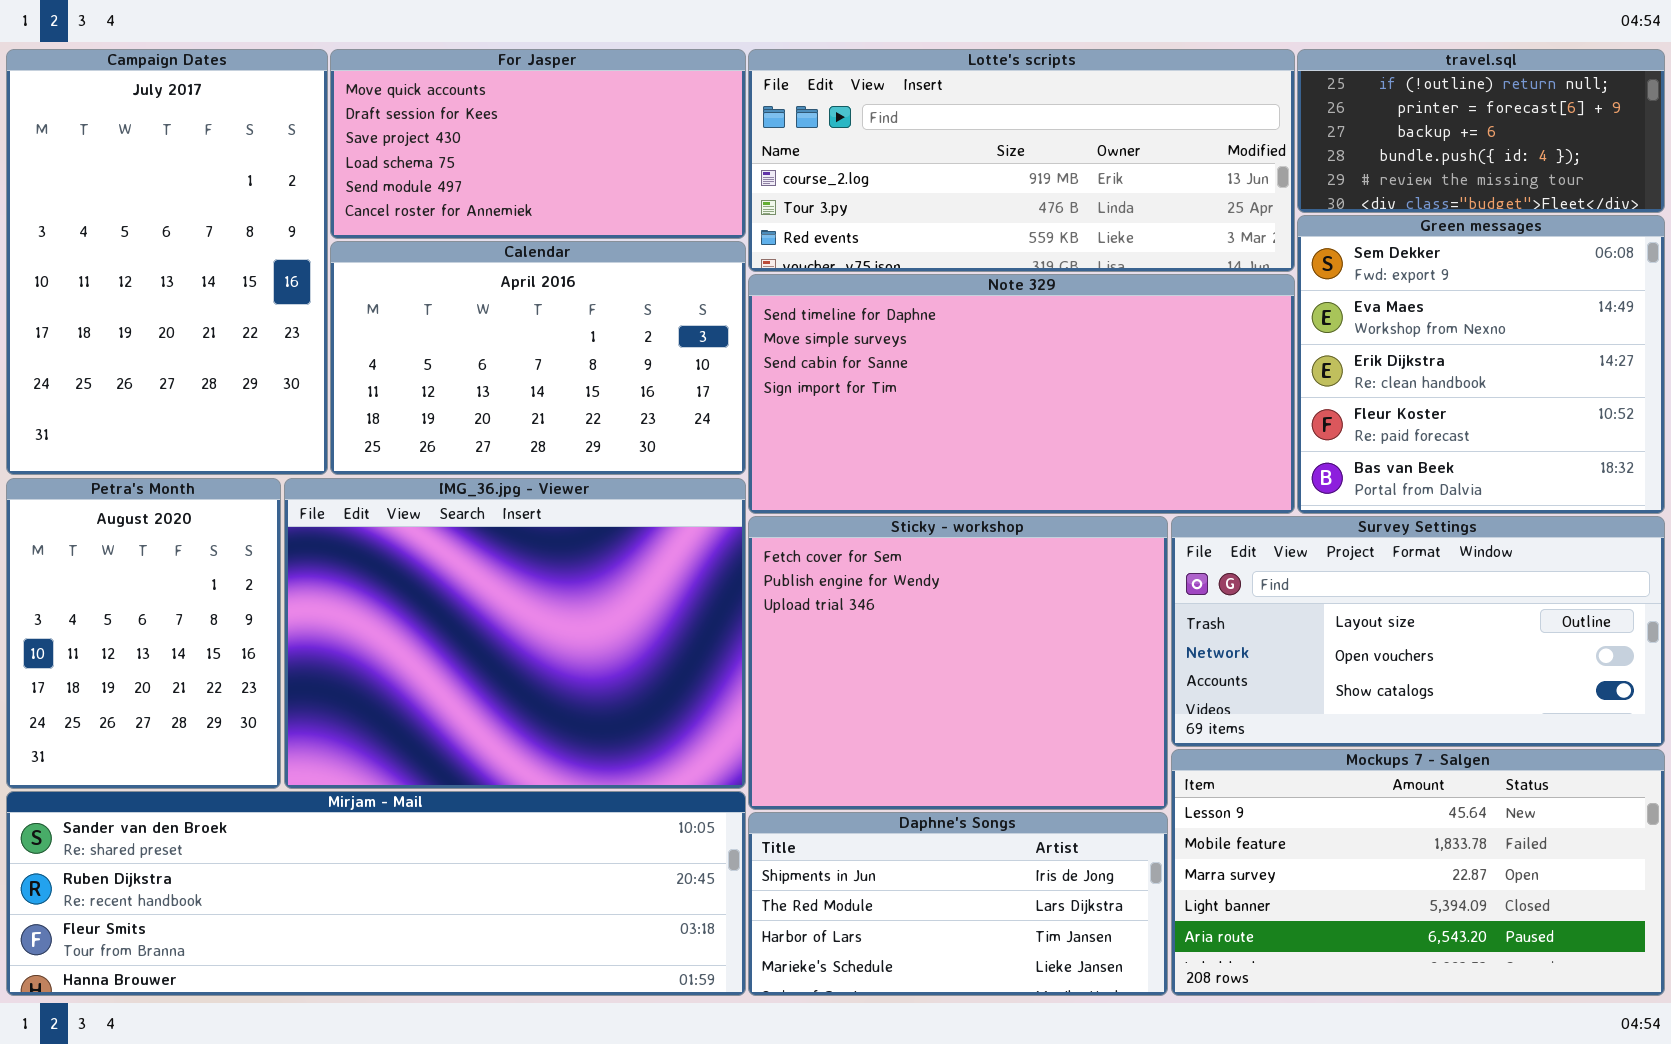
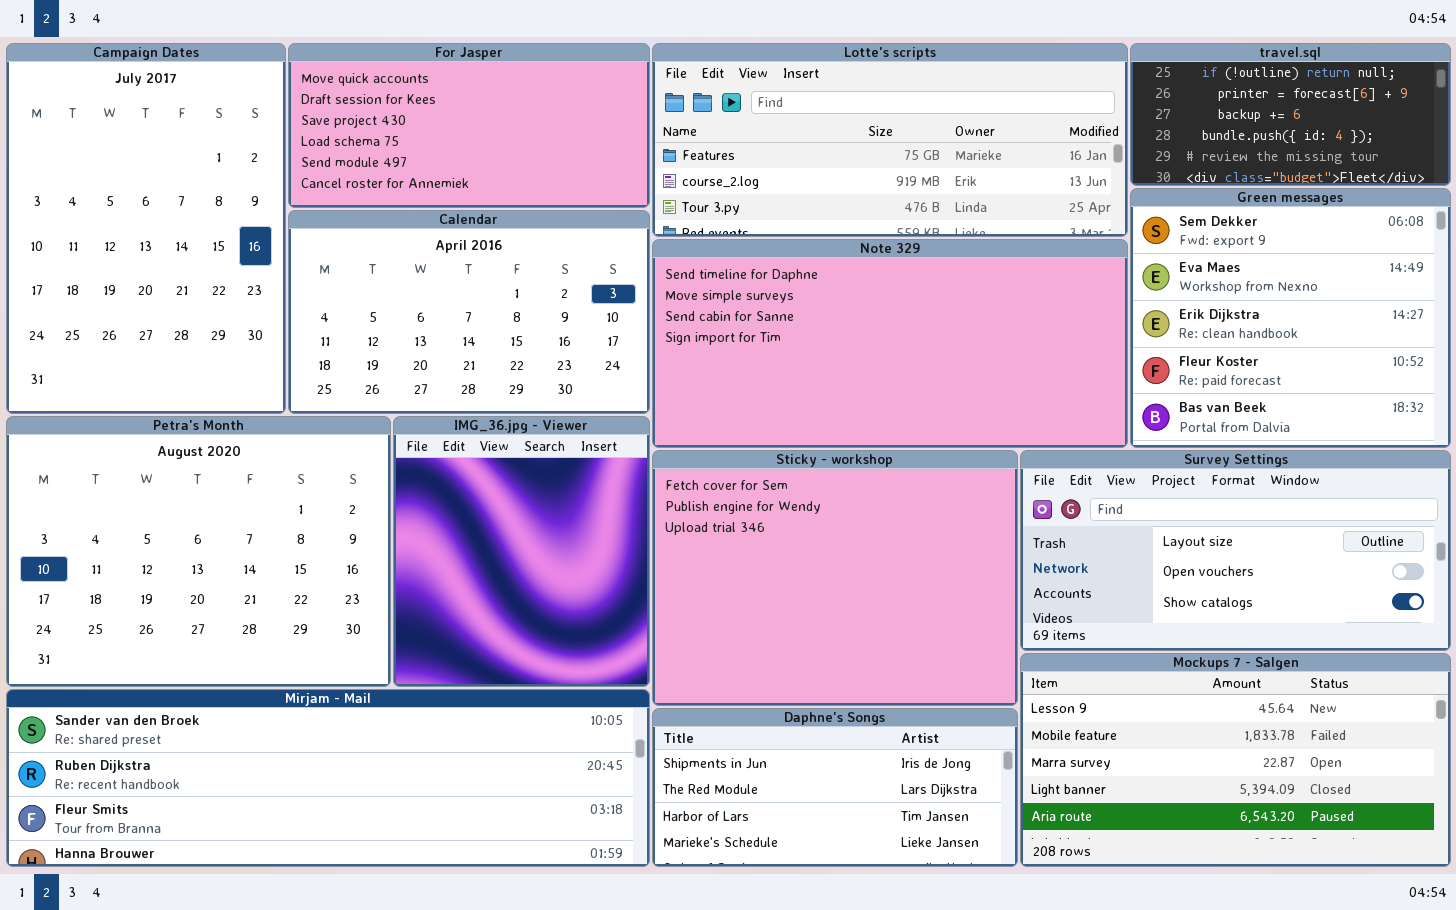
Lotte's scripts: [748,49,1295,272] -> [652,43,1128,237], scrolled up 1 row
Petra's Month: [6,478,281,789] -> [6,416,391,687], resized
IMG_36.jpg - Viewer: [284,478,746,789] -> [393,416,650,687], resized

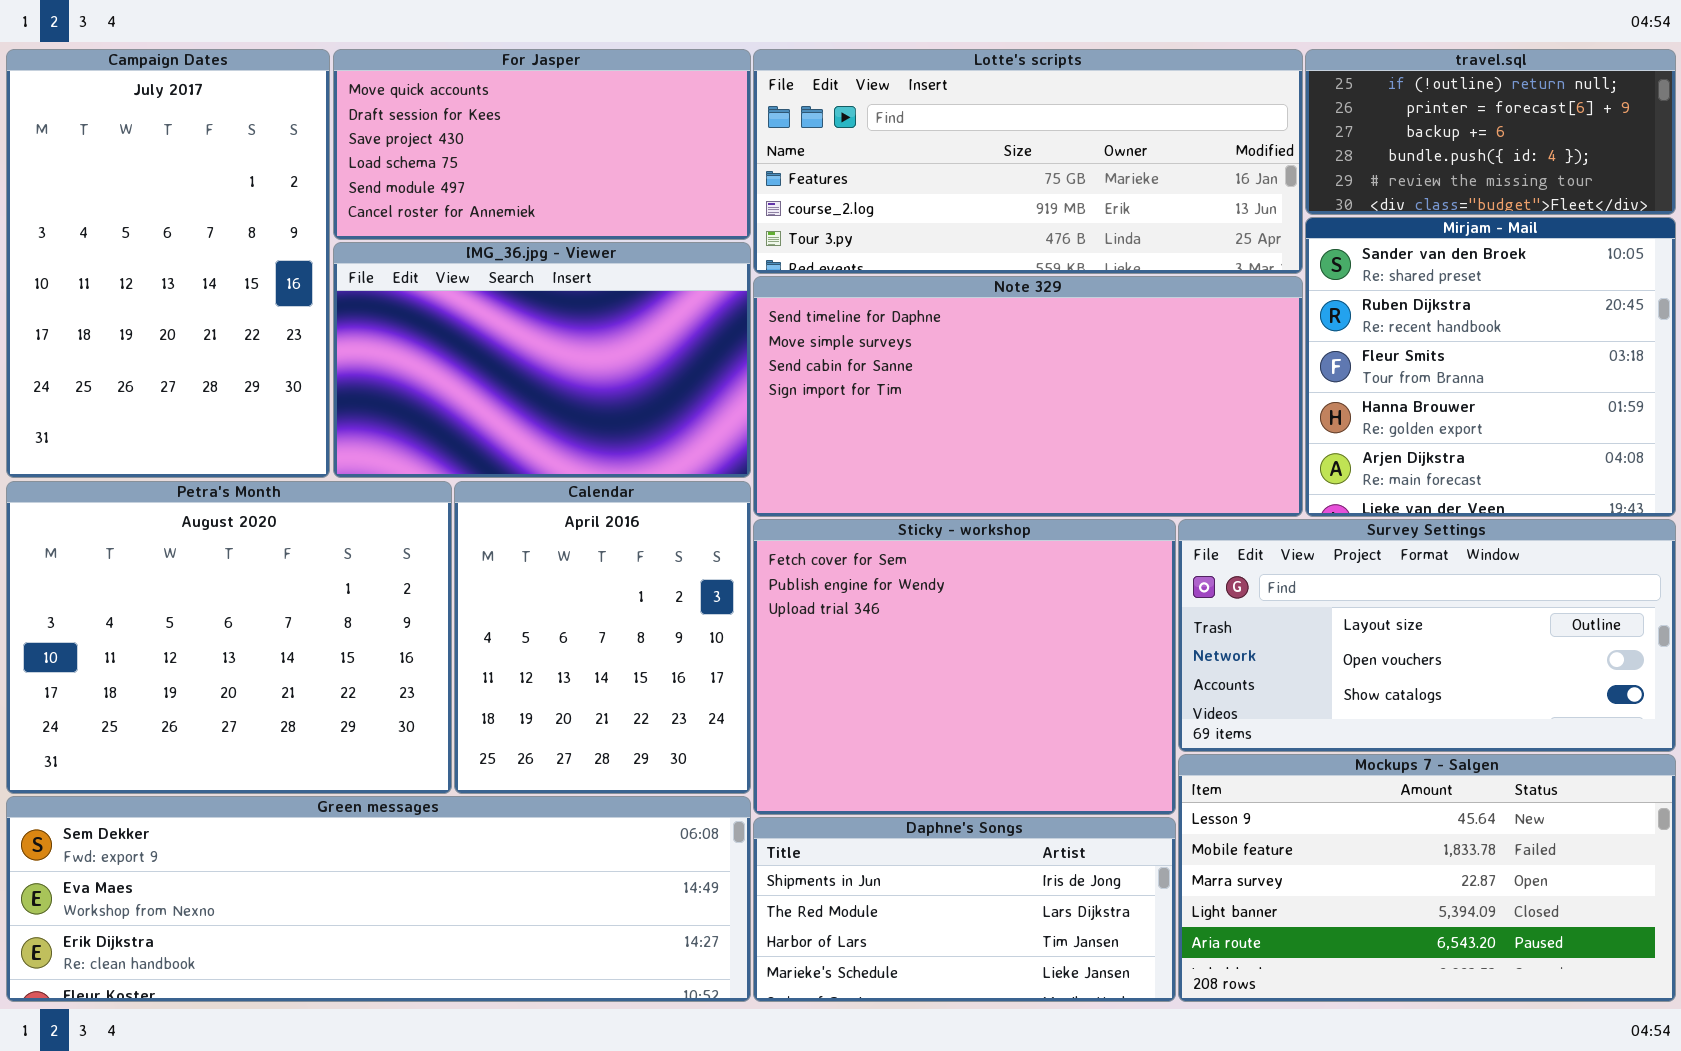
Green messages: [1130,188,1451,448] -> [6,796,751,1002], moved, resized
Calendar: [288,210,650,414] -> [454,481,751,794], moved, resized
IMG_36.jpg - Viewer: [393,416,650,687] -> [333,242,751,478], moved, resized
Mirjam - Mail: [6,689,650,867] -> [1305,217,1676,517], moved, resized

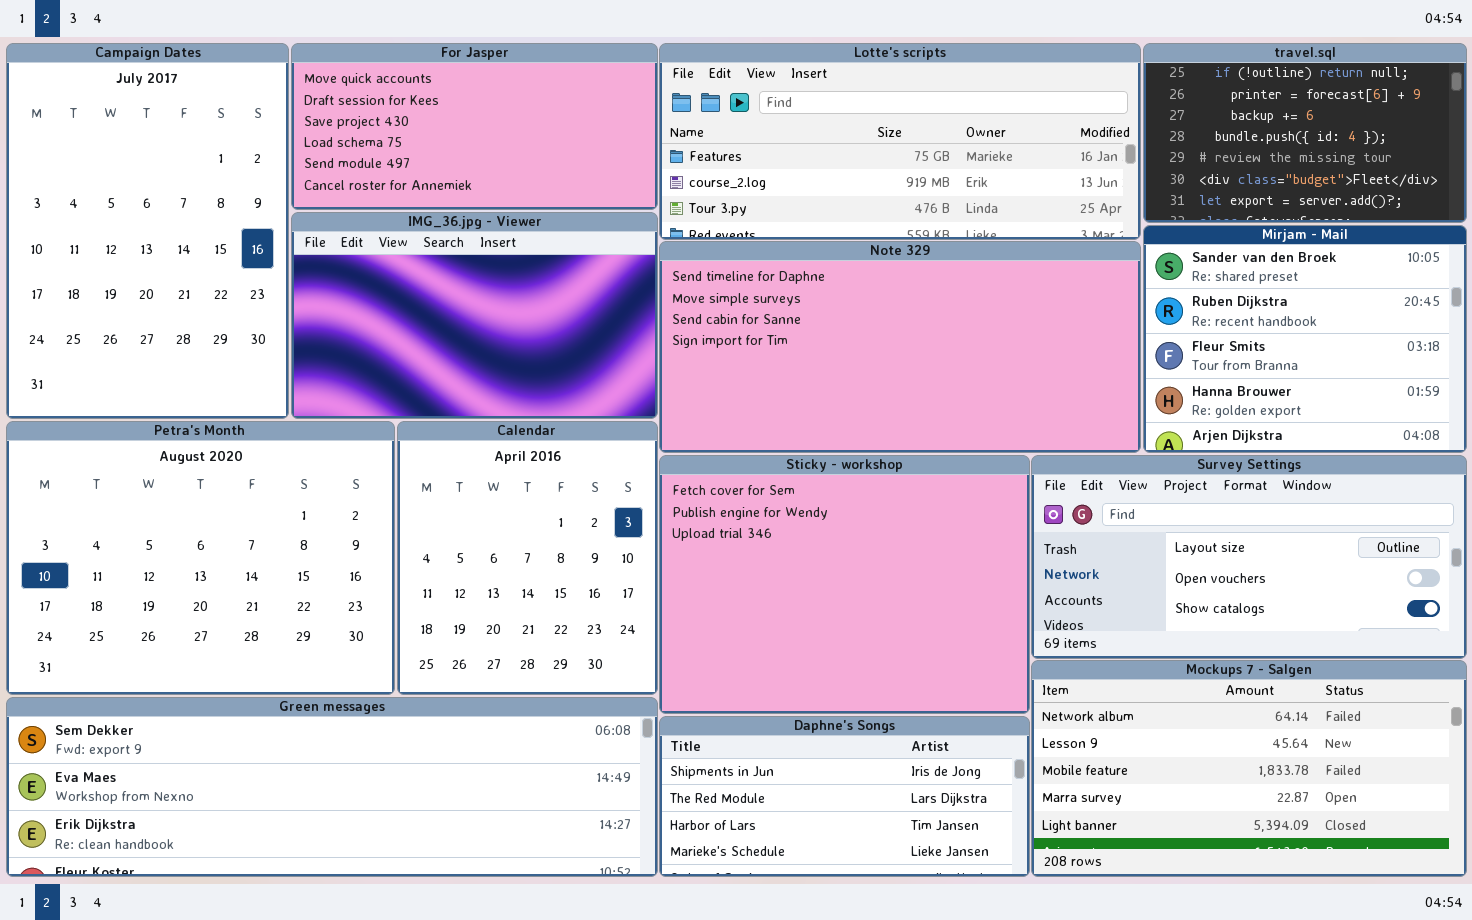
travel.sql: [1305,49,1676,215] -> [1143,43,1467,223], resized
Mirjam - Mail: [1305,217,1676,517] -> [1143,225,1467,453], resized
Mockups 7 - Salgen: [1178,754,1676,1002] -> [1031,660,1467,877], scrolled up 1 row

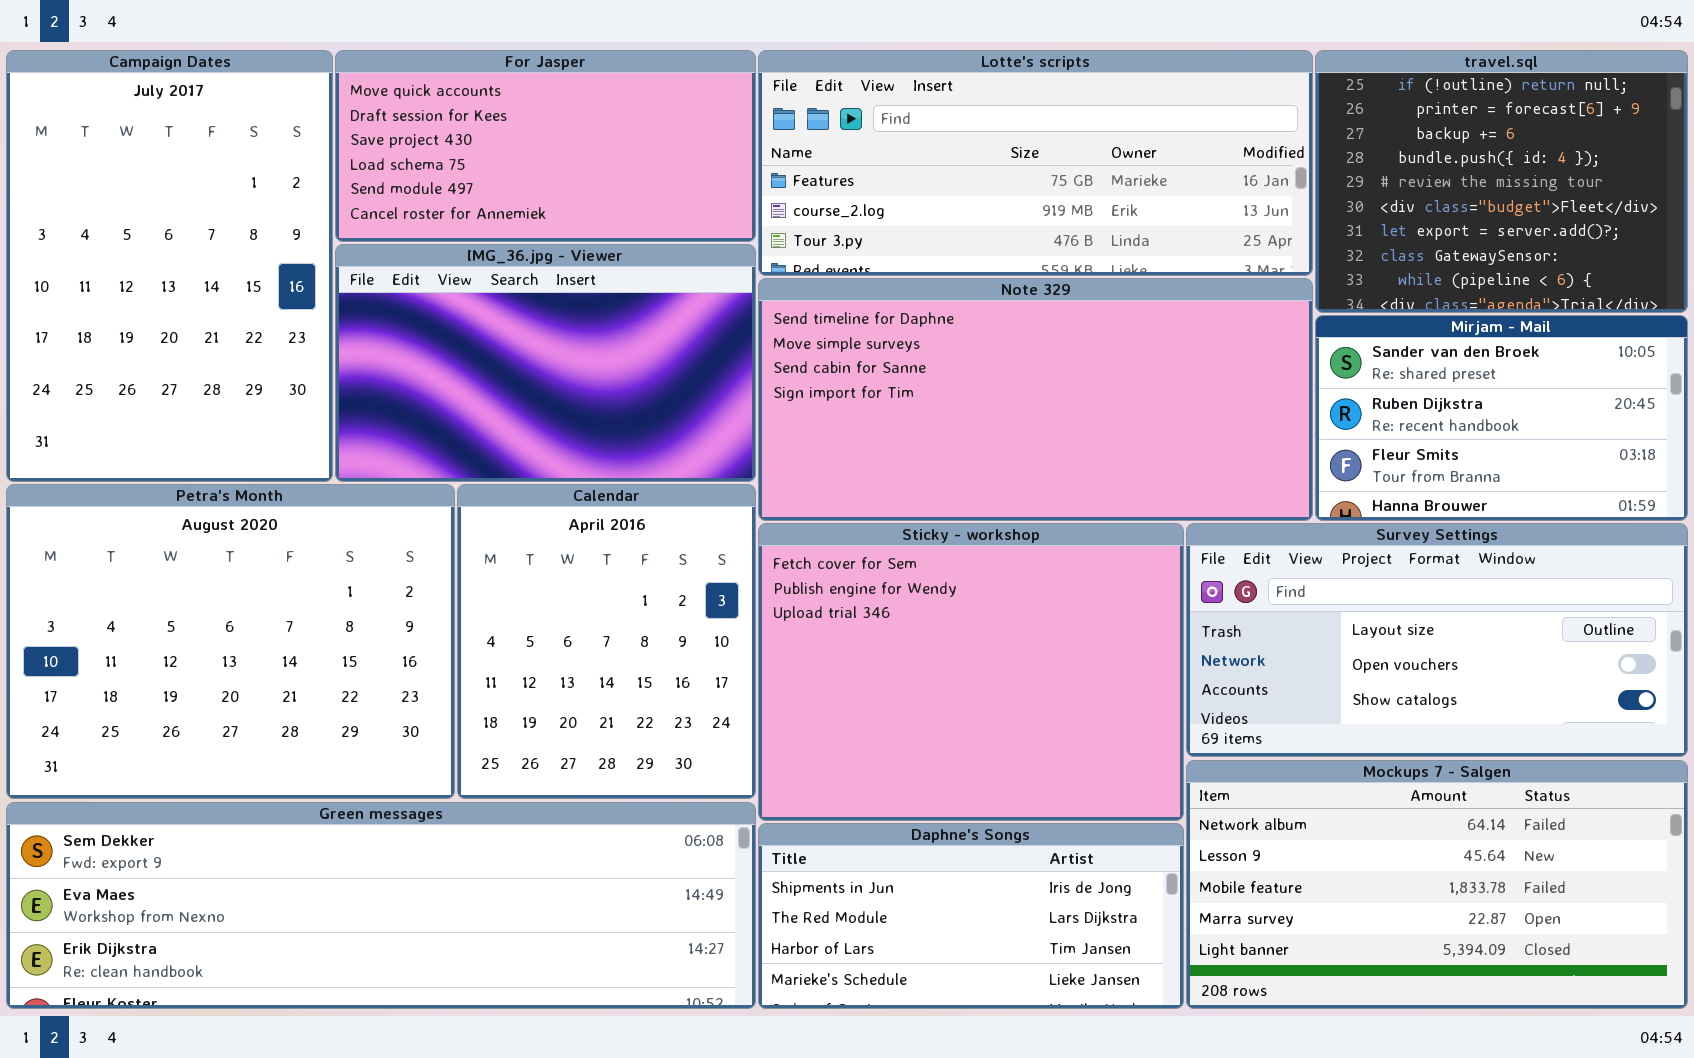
travel.sql: [1143,43,1467,223] -> [1315,50,1688,313], resized
Mirjam - Mail: [1143,225,1467,453] -> [1315,315,1688,521], resized

